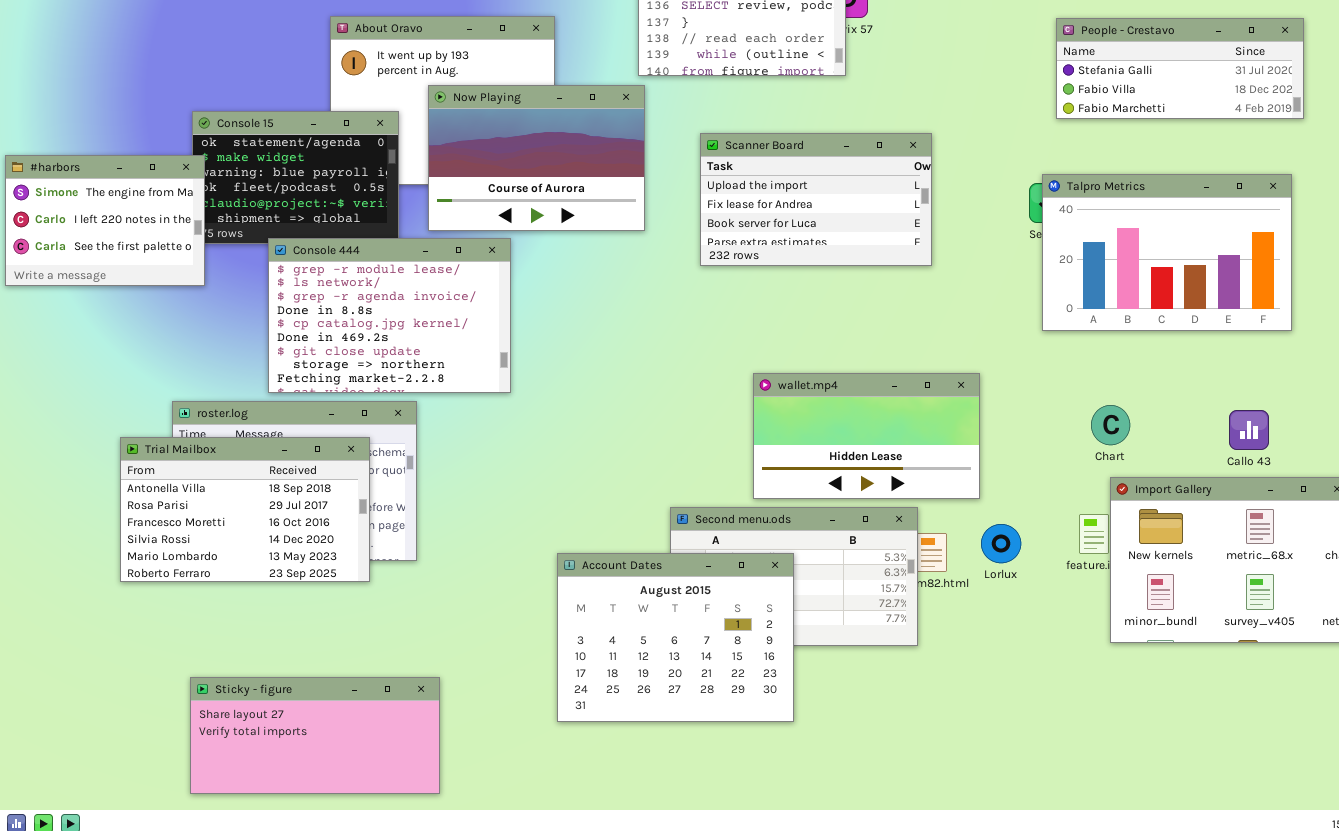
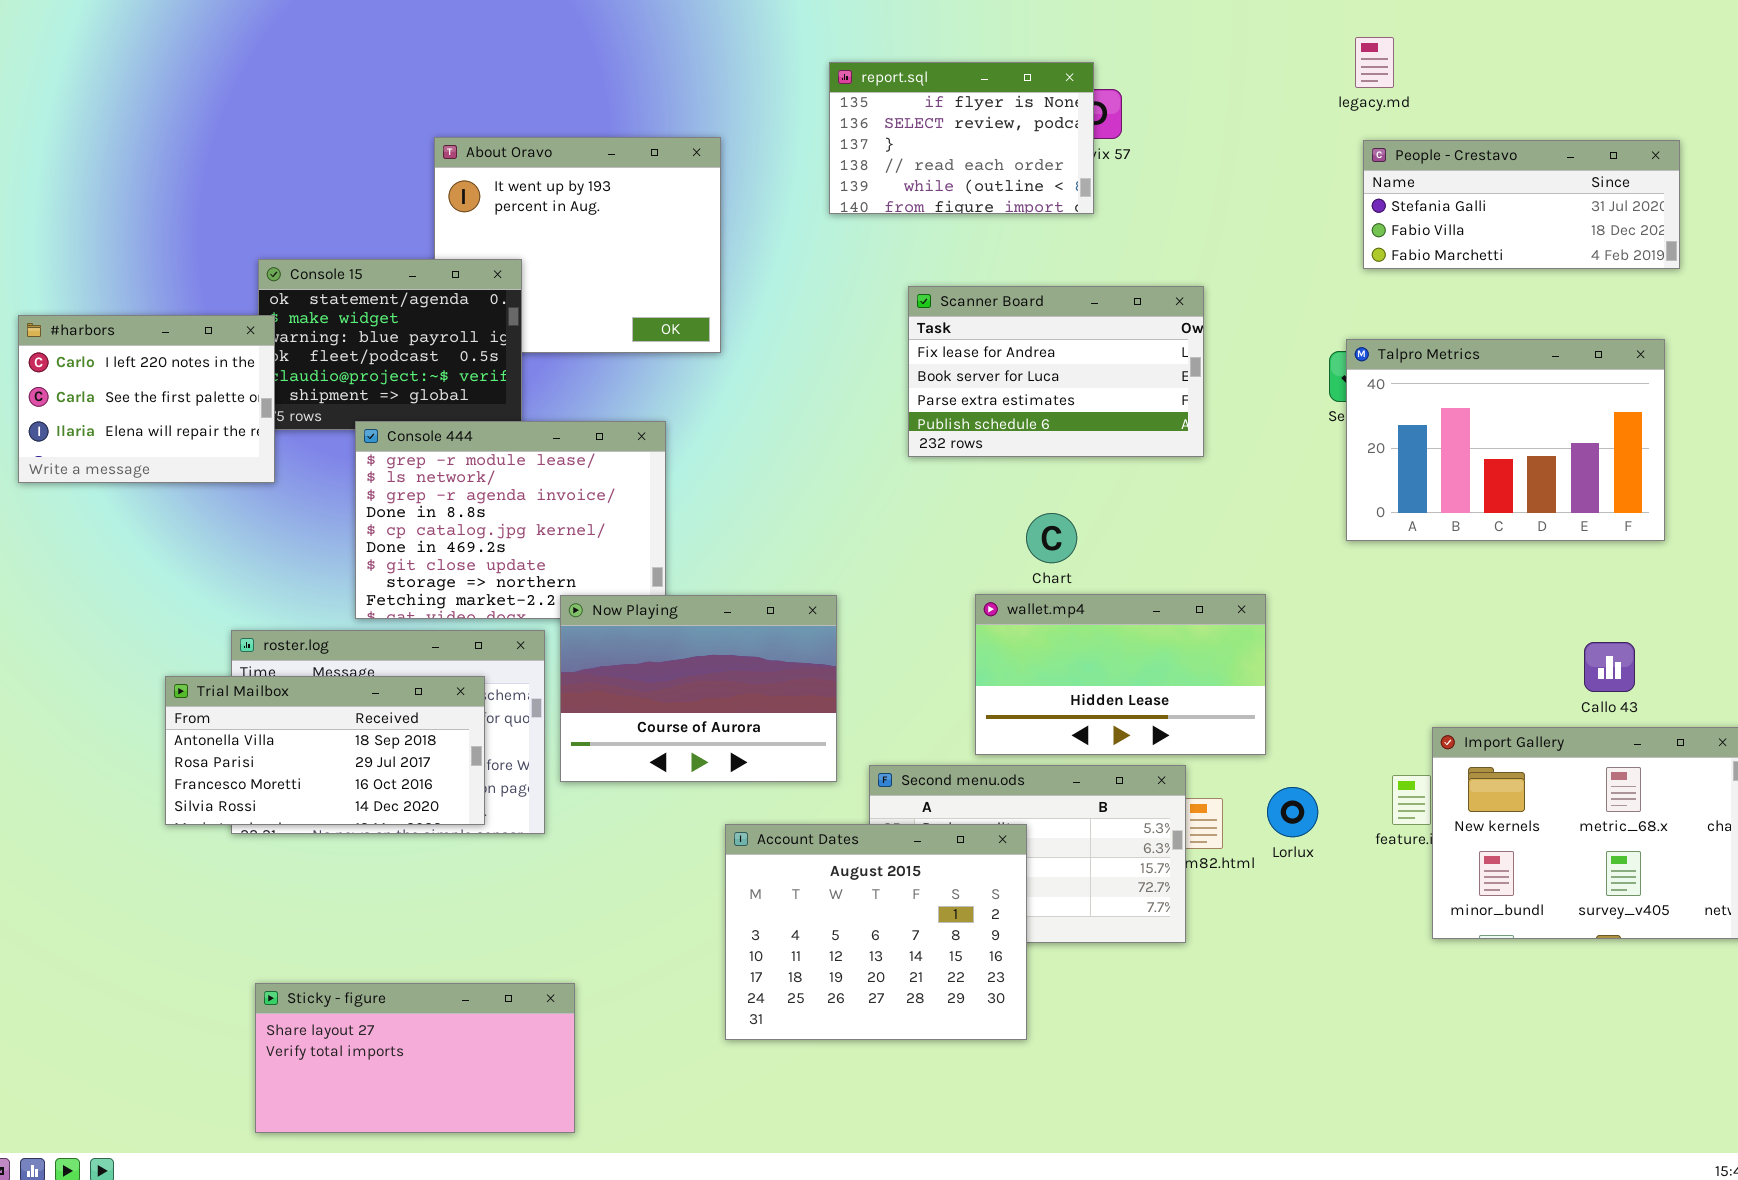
Now Playing: [428,85,645,231] -> [560,595,837,782], moved
Scanner Board: [700,133,932,266] -> [908,286,1204,457], scrolled down 1 row
#harbors: [5,155,205,286] -> [18,315,275,483], scrolled down 1 row
Chart: [1091,405,1130,445] -> [1026,513,1077,563], moved
Trial Mailbox: [120,437,370,582] -> [165,676,485,825], resized

